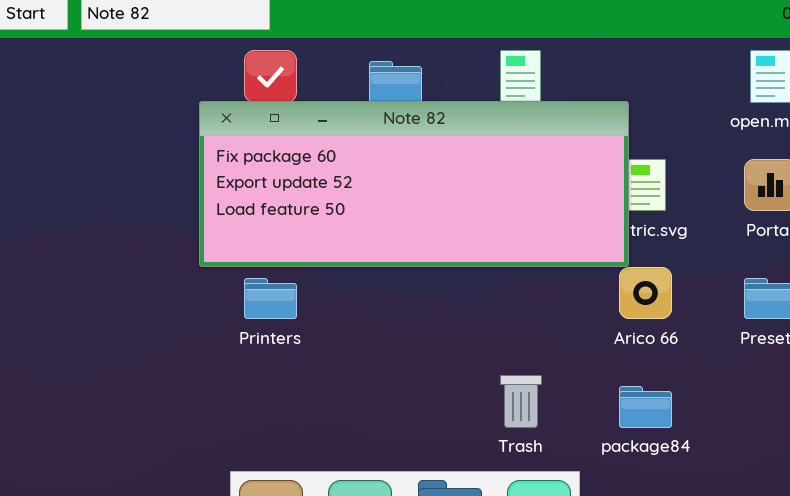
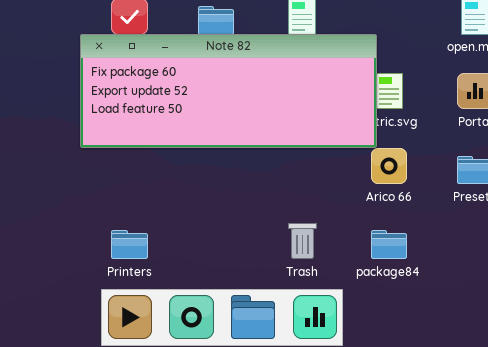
Printers: [244,278,297,319] -> [111,230,148,259], moved

